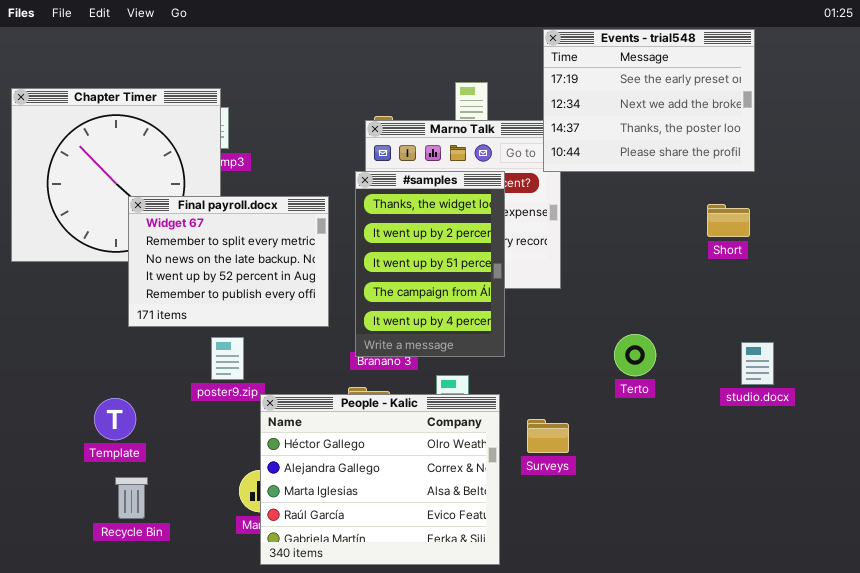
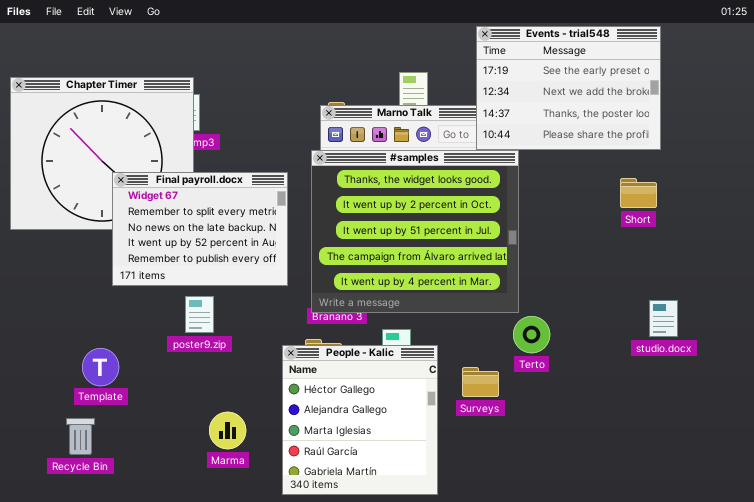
#samples: [355,171,505,357] -> [311,150,519,313], resized
Terto: [614,334,656,376] -> [513,316,550,353], moved
People - Kalic: [260,394,500,565] -> [282,345,438,495], resized
Recycle Bin: [115,477,148,519] -> [66,418,95,455], moved

